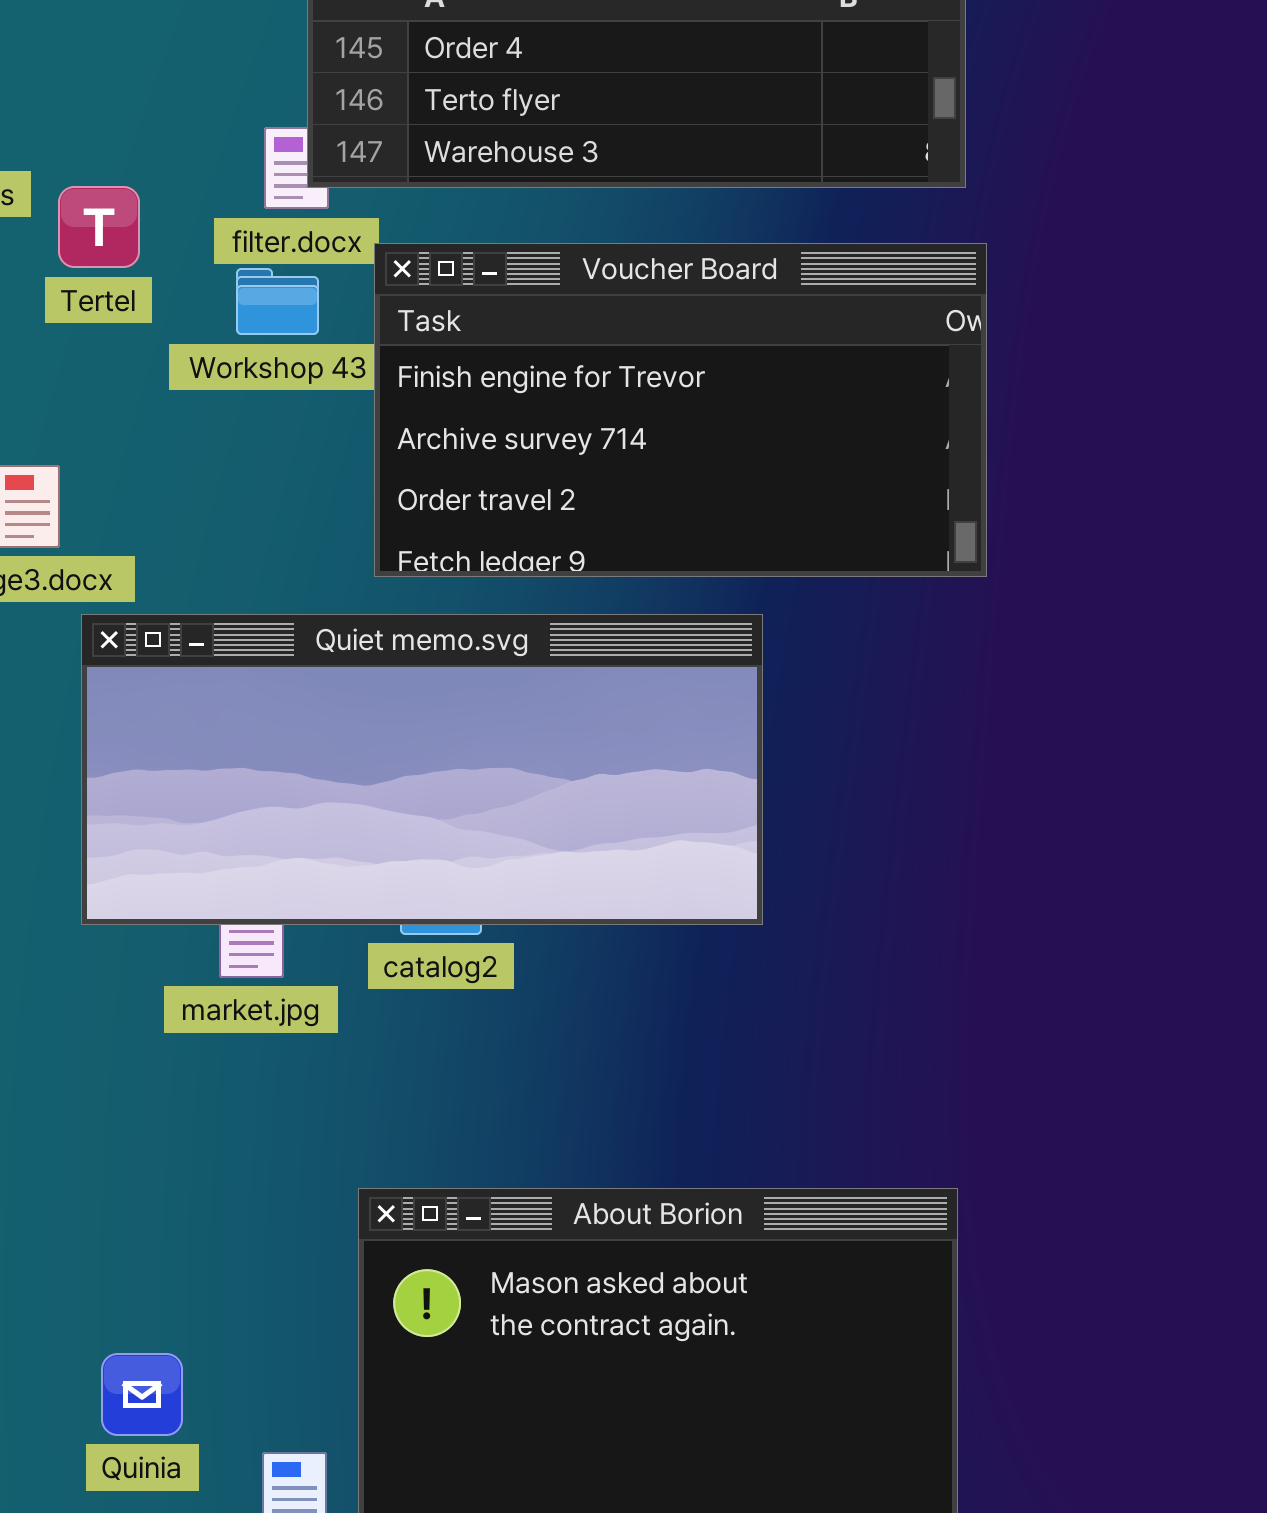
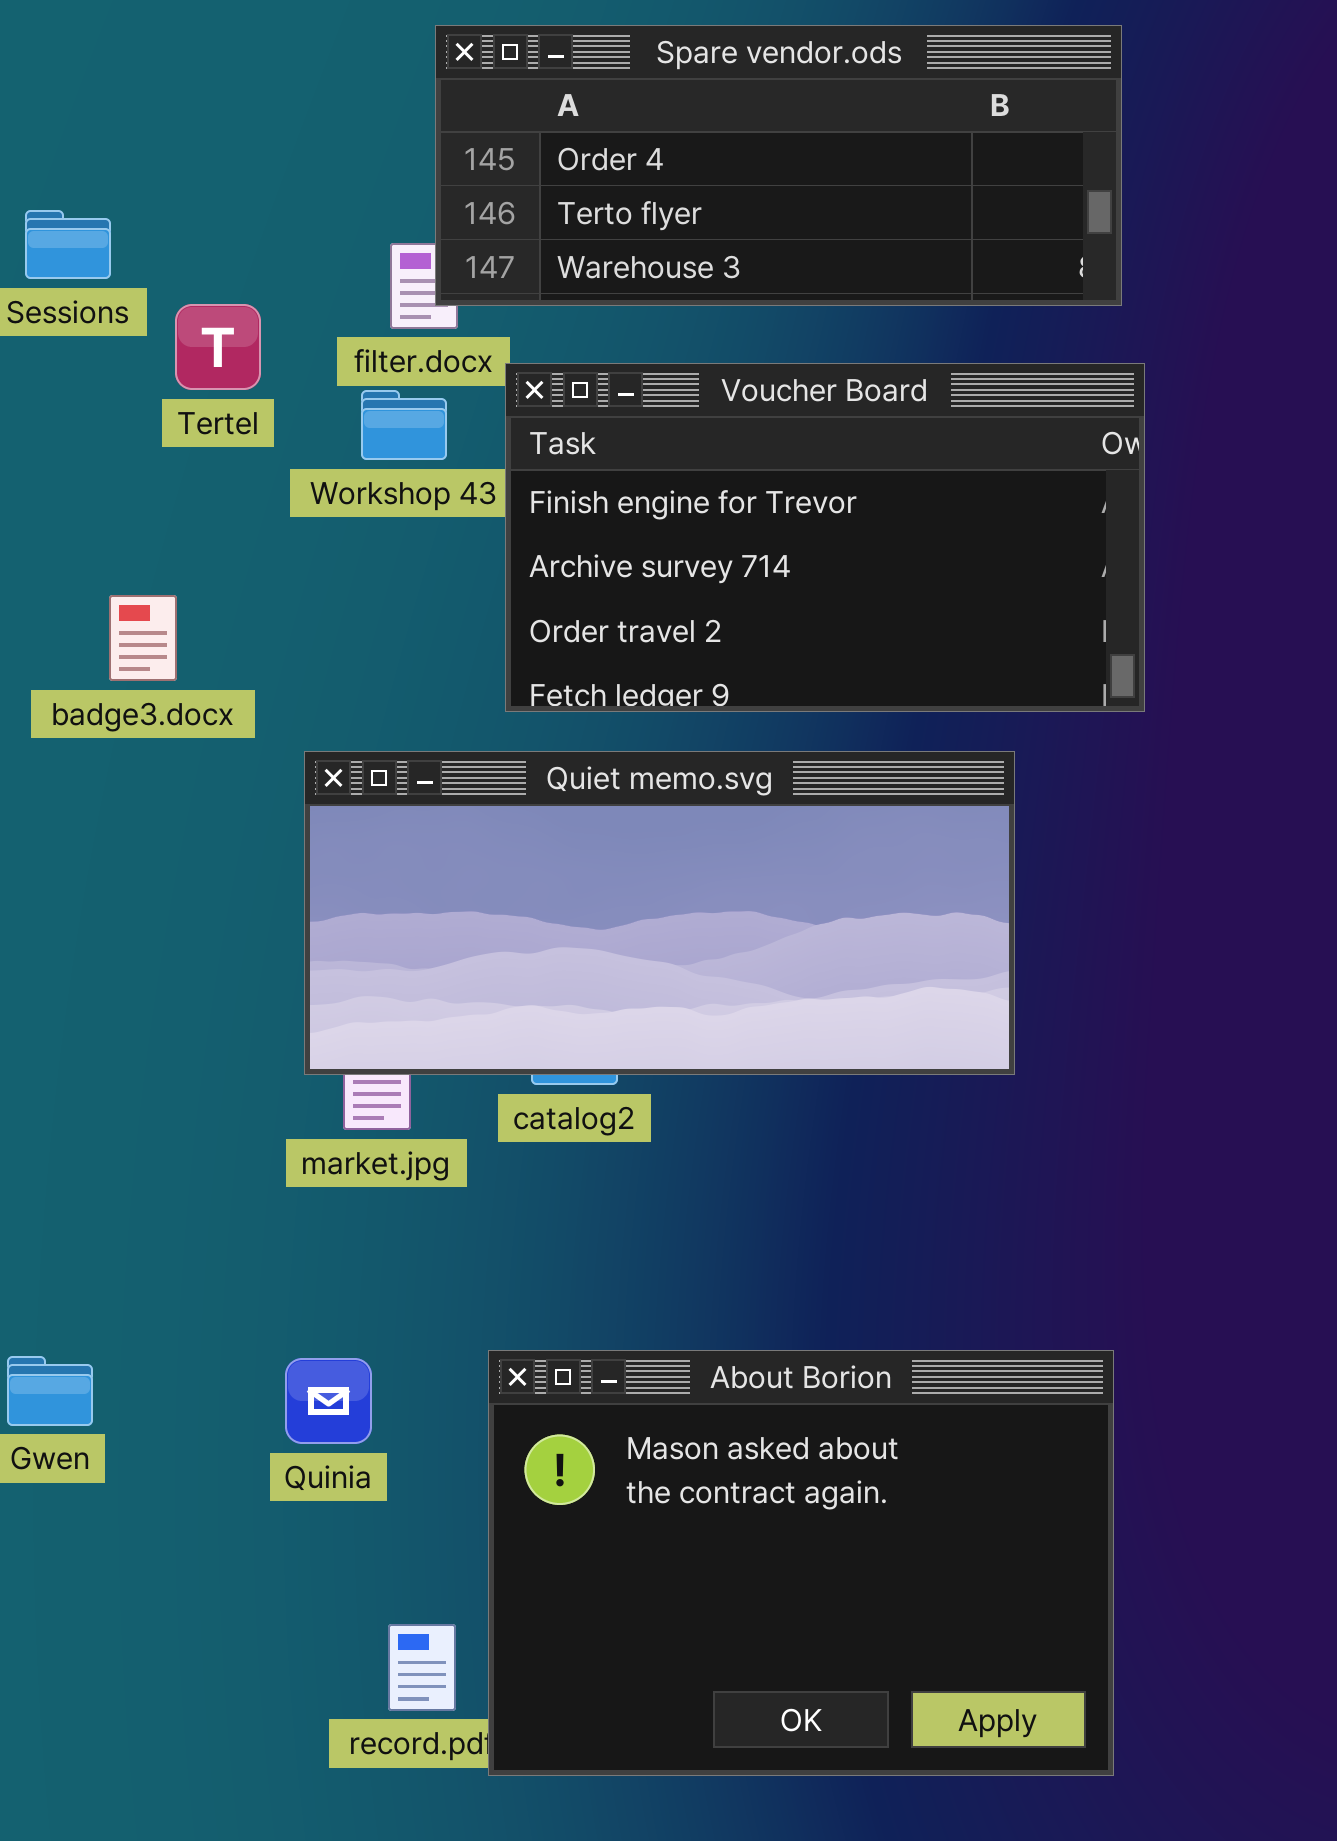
Quiet memo.svg: [81,614,763,925] -> [304,751,1015,1075], moved
Quinia: [101,1353,183,1436] -> [285,1358,372,1444], moved

